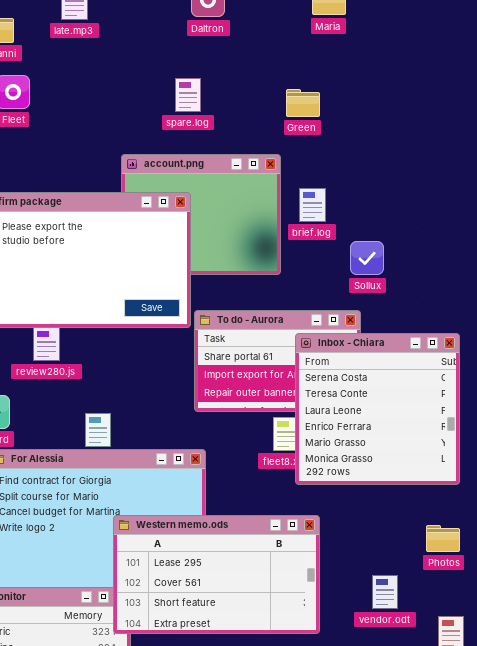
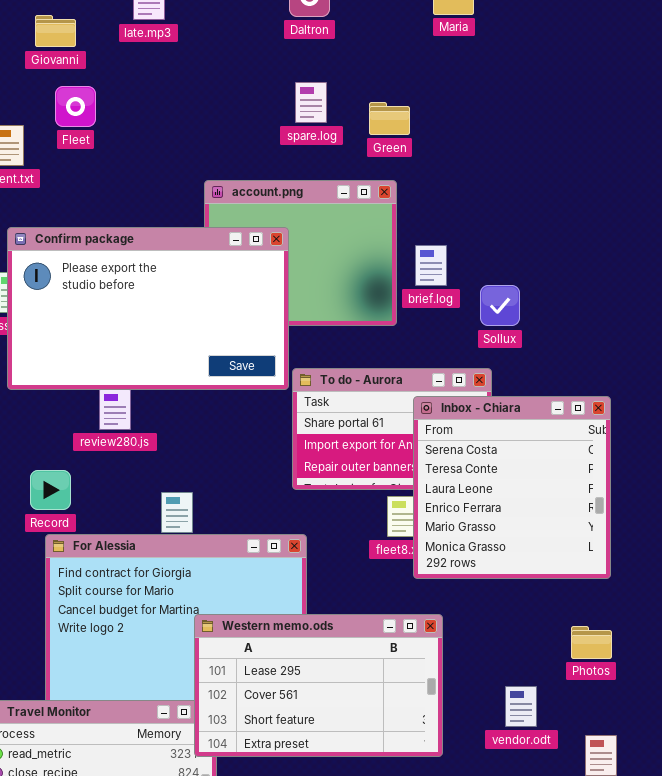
spare.log: [175,78,201,112] -> [295,82,327,123], moved
Green: [286,89,320,117] -> [369,102,410,135], moved
brief.log: [299,188,326,222] -> [415,245,447,286], moved

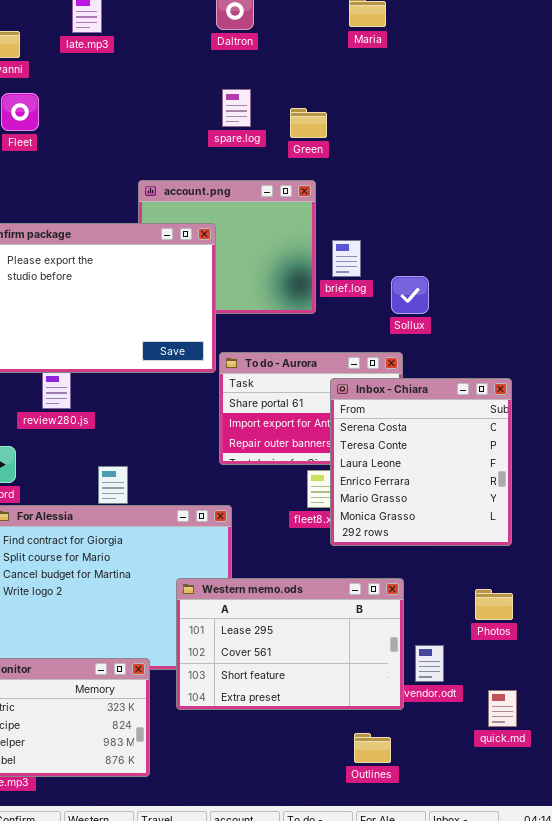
Western memo.ods: [194,614,443,757] -> [176,578,404,710], moved

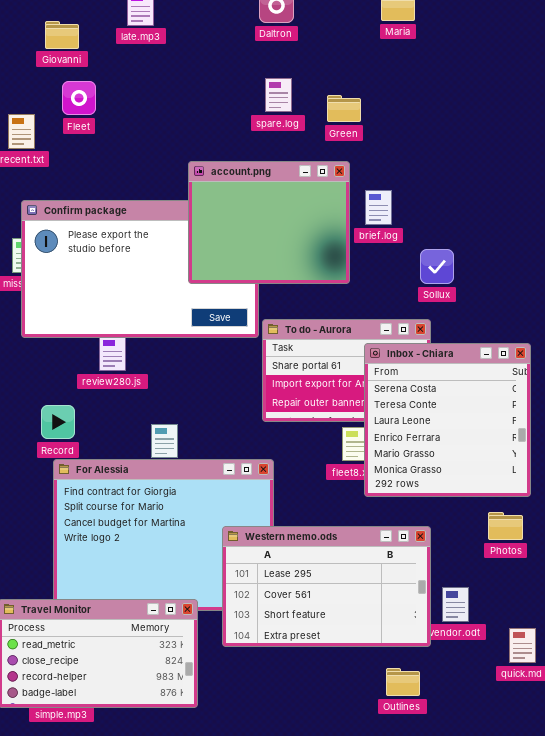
account.png: [138,180,316,314] -> [188,161,350,284], raised
brief.log: [332,240,361,277] -> [365,190,392,225], moved
Photos: [475,589,513,620] -> [488,512,523,540], moved

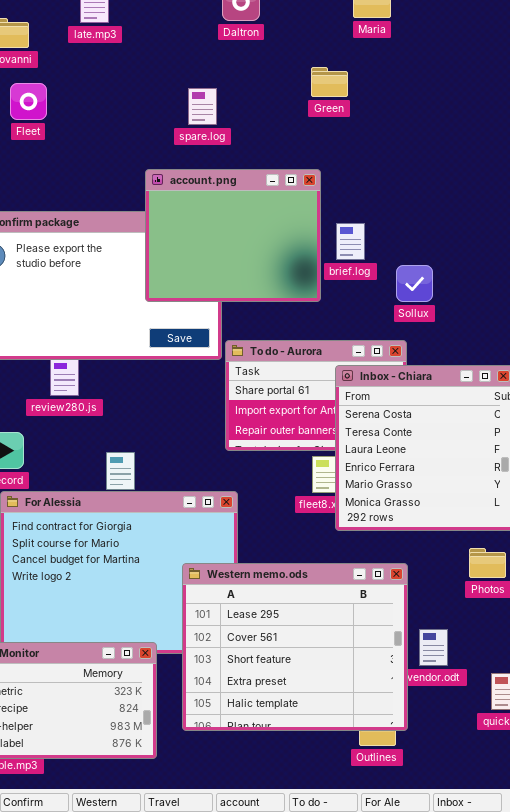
spare.log: [265,78,292,112] -> [188,88,217,125], moved
Green: [327,95,361,122] -> [311,67,348,97], moved
brief.log: [365,190,392,225] -> [336,223,365,260], moved
Western memo.ods: [222,526,431,647] -> [182,563,408,731], resized

